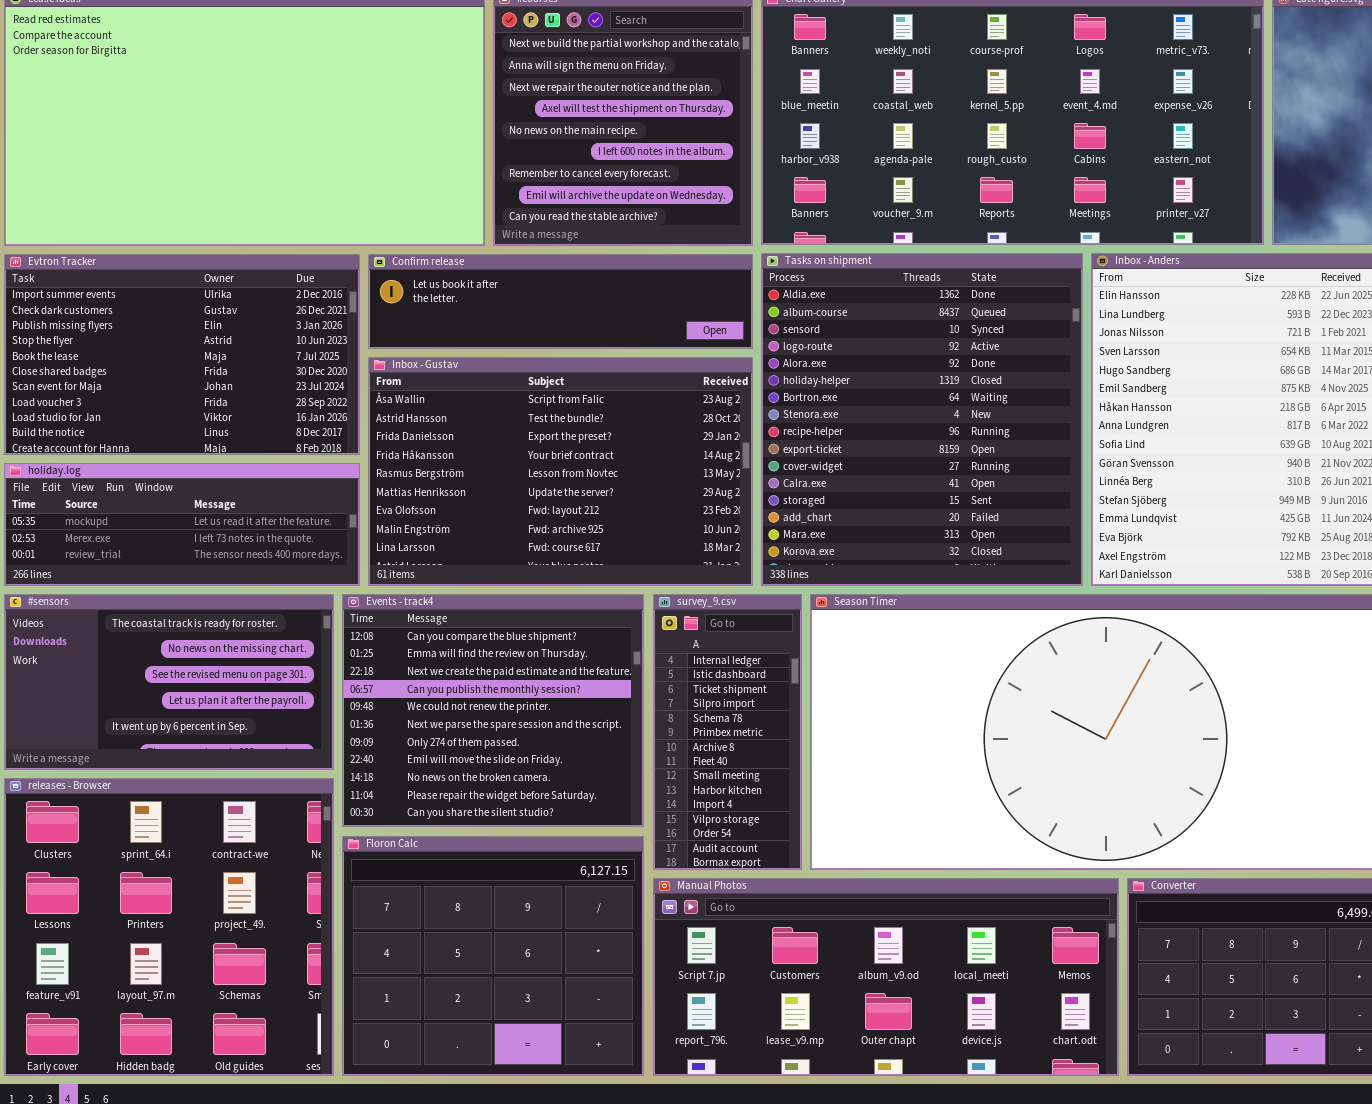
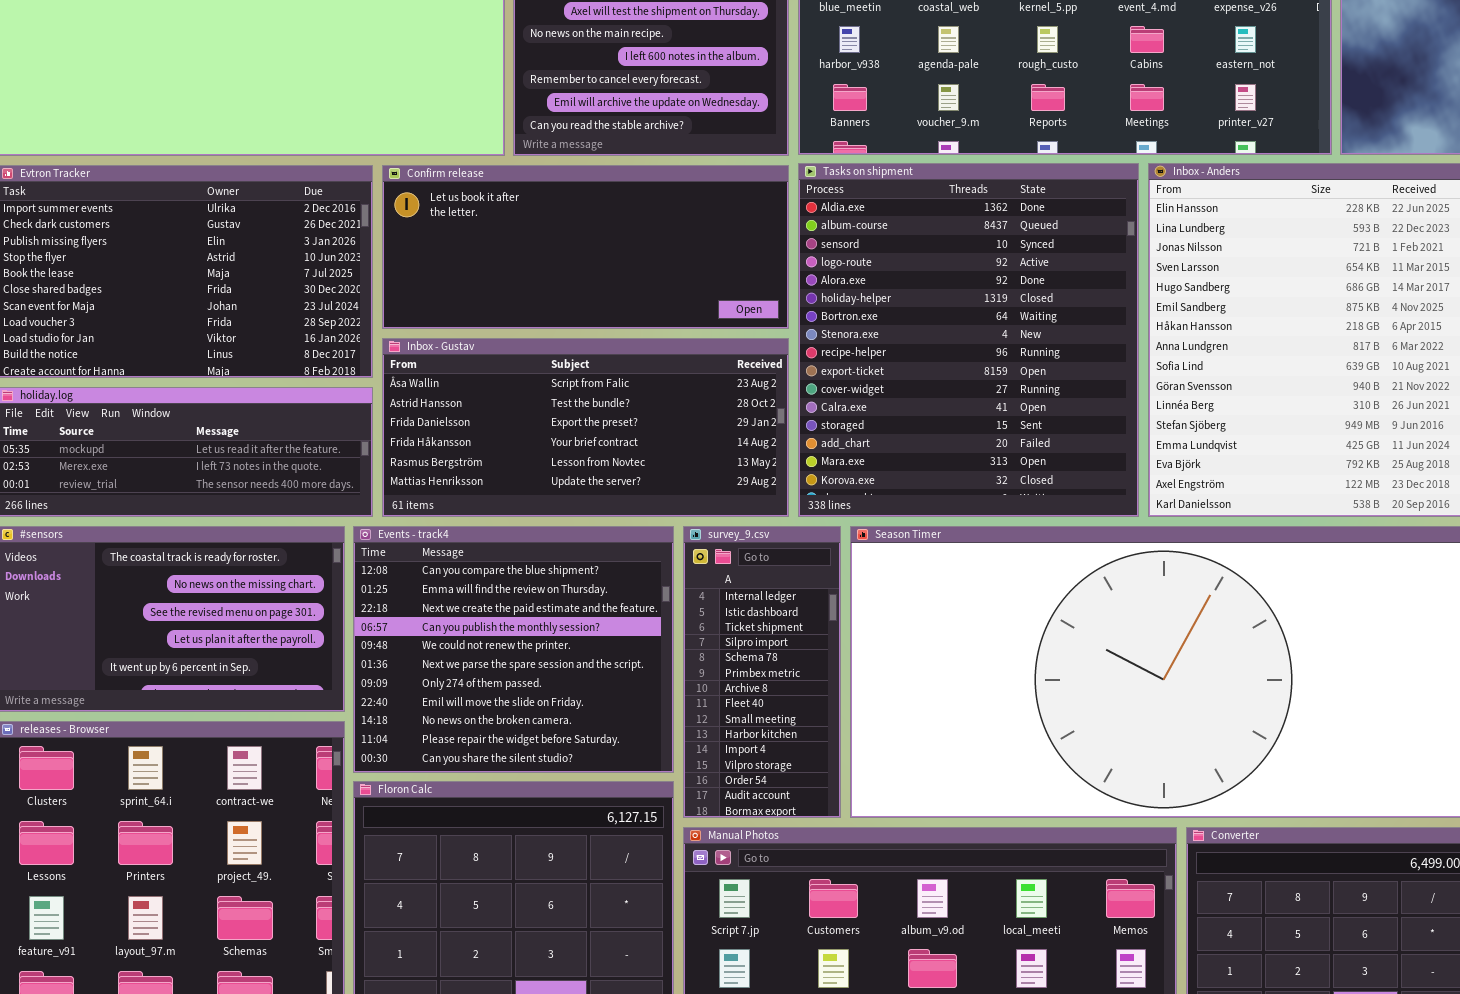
Confirm release: [368,254,753,349] -> [382,165,789,329], resized
Inbox - Gustav: [368,357,753,586] -> [382,338,789,517], resized

